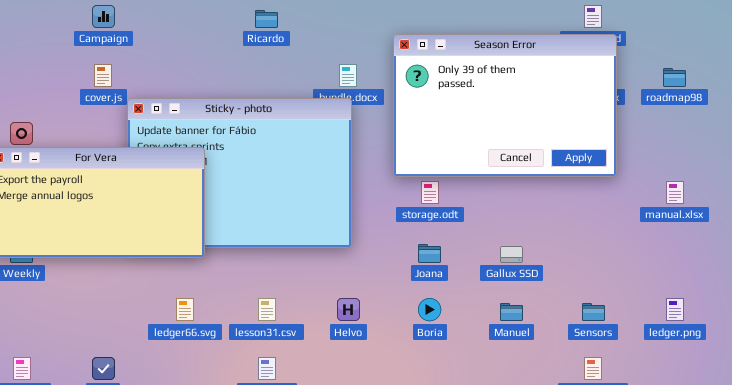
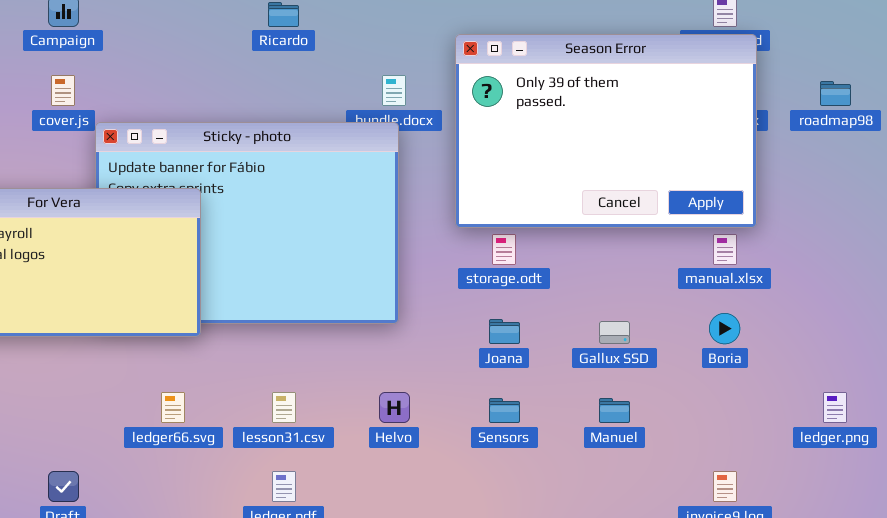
manual.xlsx: [666,181,684,204] -> [713,234,737,265], moved
Boria: [418,298,441,321] -> [709,313,740,344], moved
Sensors: [582,303,605,321] -> [489,398,520,423], moved

